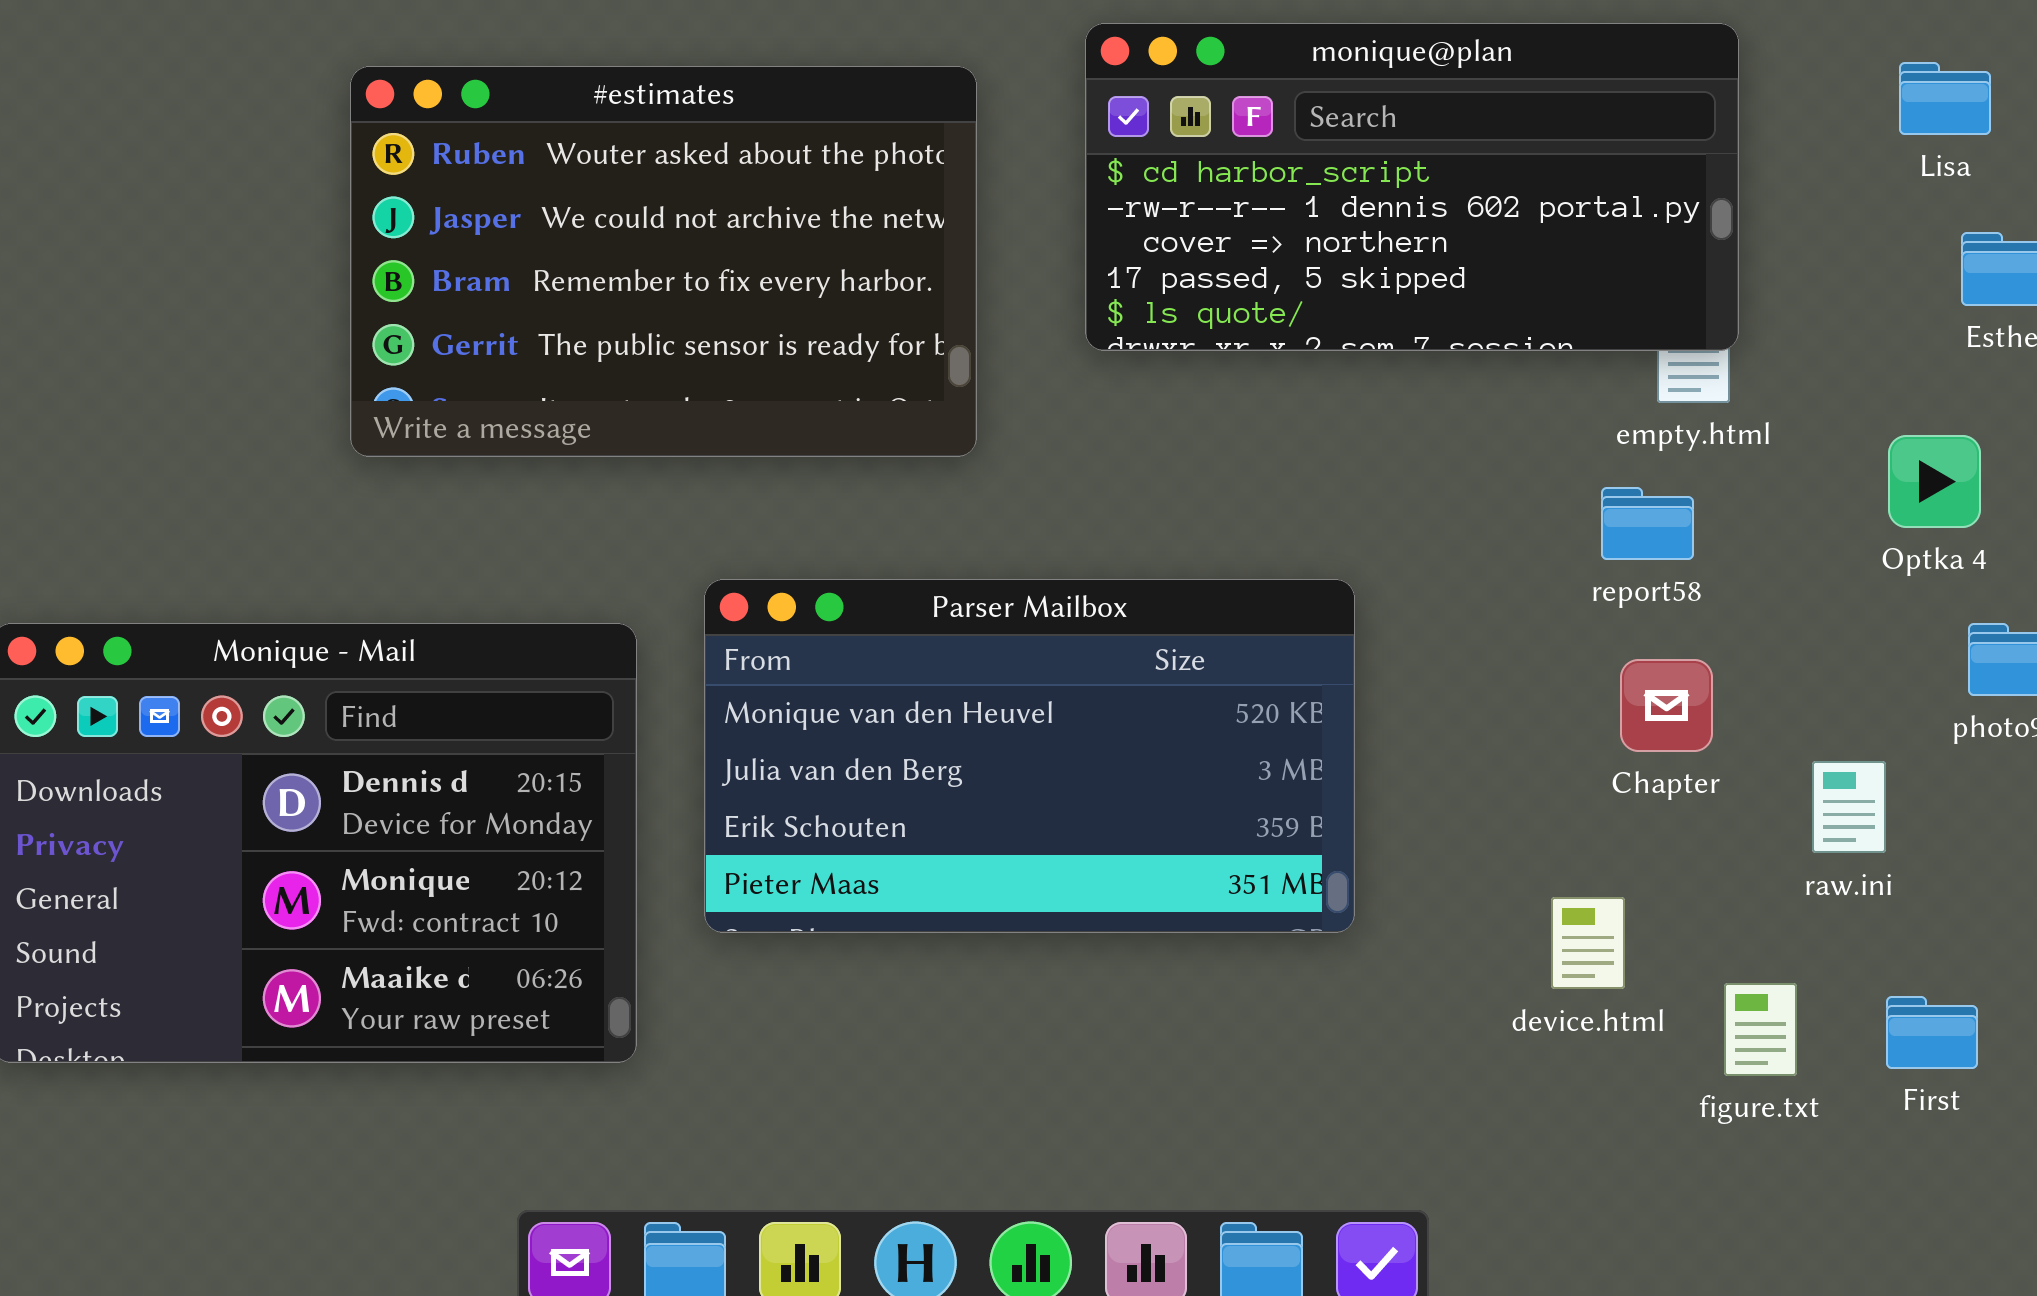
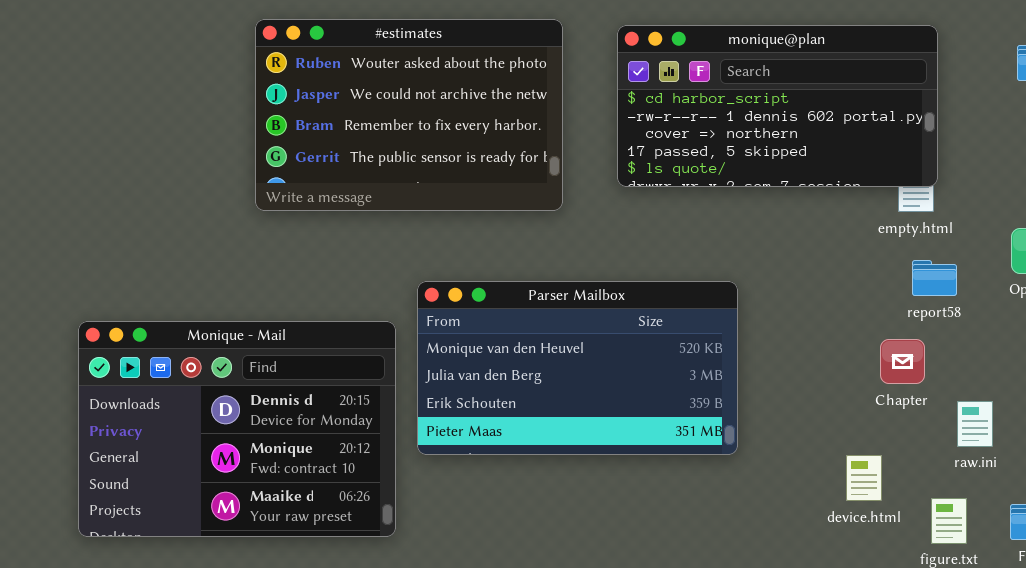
#estimates: [350,66,977,457] -> [255,19,563,211], moved
report58: [1601,487,1694,560] -> [912,260,957,296], moved
Parser Mailbox: [704,579,1355,933] -> [417,281,738,455], moved
raw.ini: [1812,761,1886,853] -> [957,401,993,447], moved

